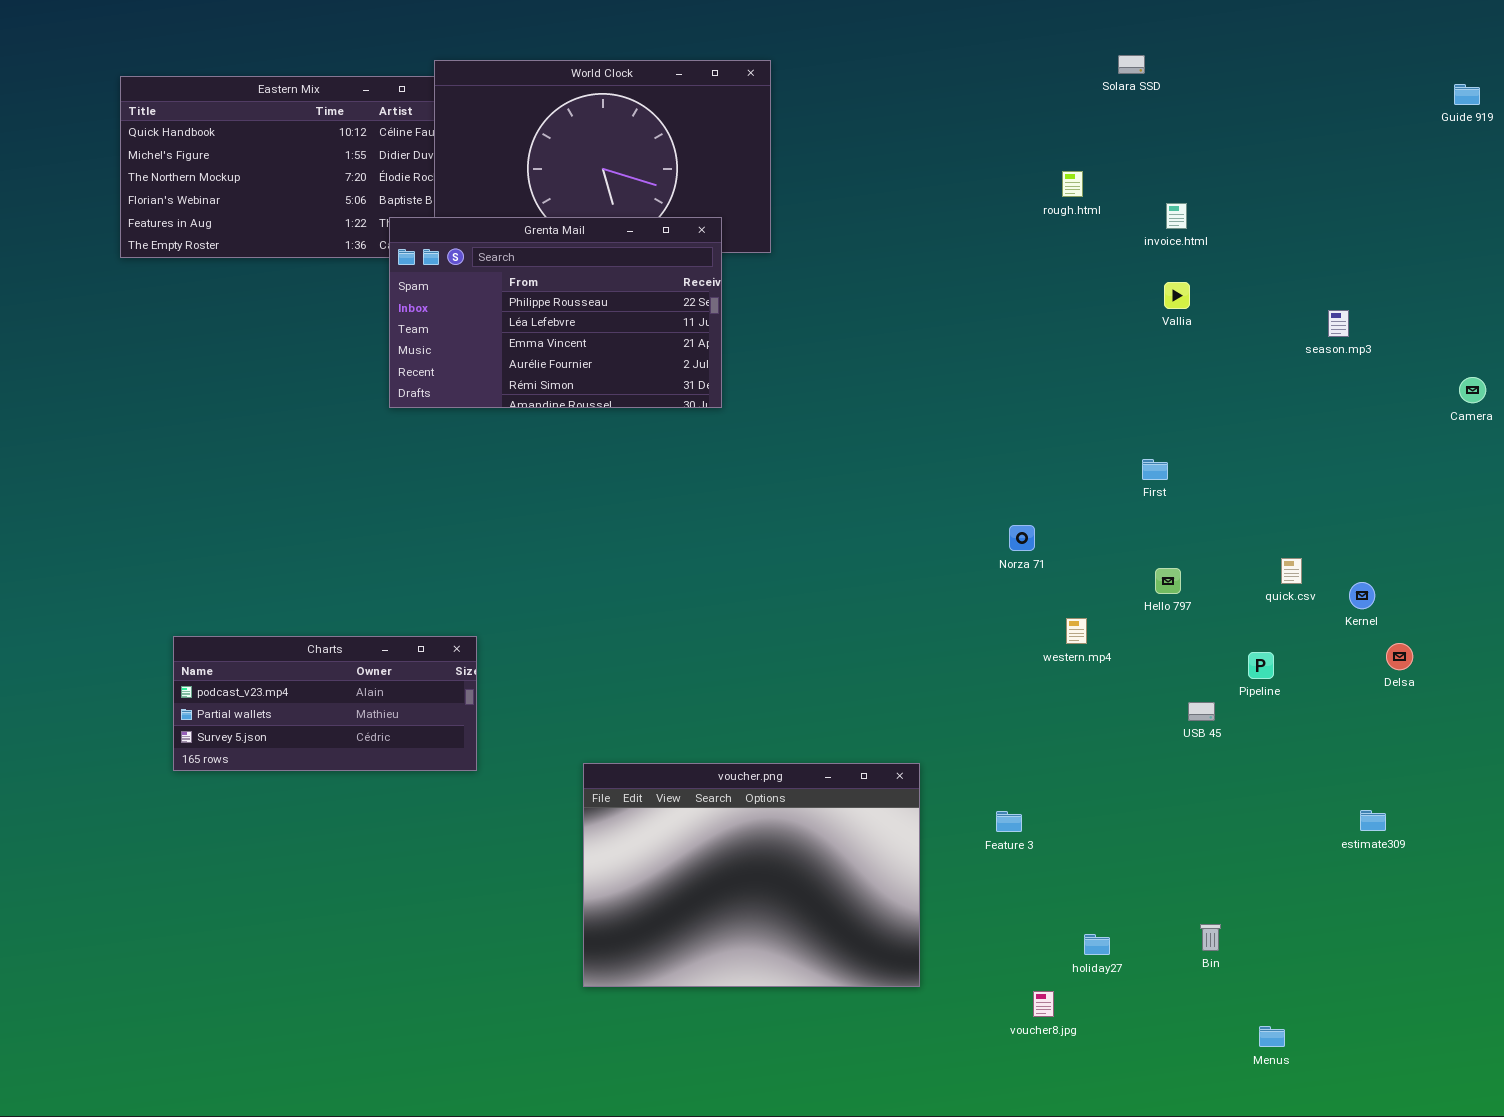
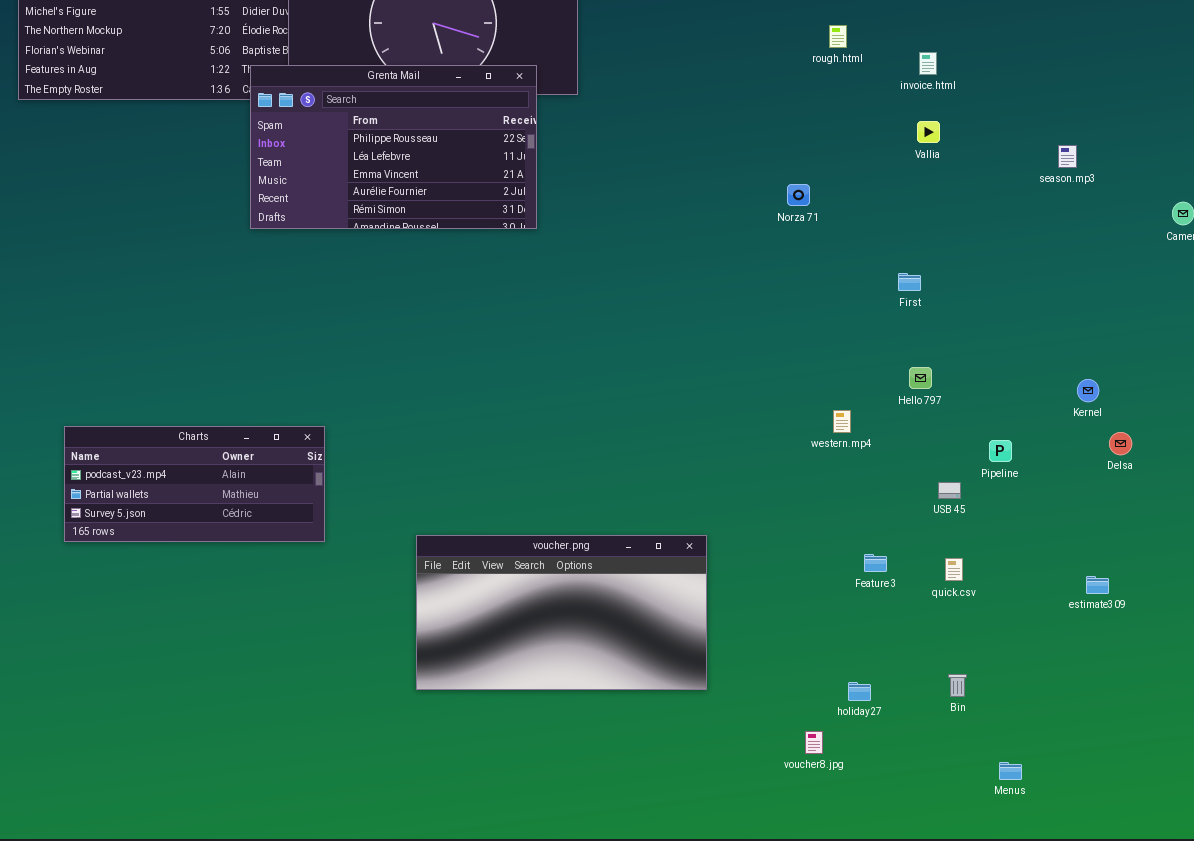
Norza 71: [1009,525,1035,551] -> [787,184,810,206], moved
quick.csv: [1281,558,1302,584] -> [945,558,963,581], moved
voucher.png: [583,763,920,987] -> [416,535,707,690], resized
Feature 3: [996,811,1022,832] -> [864,554,887,572], moved

